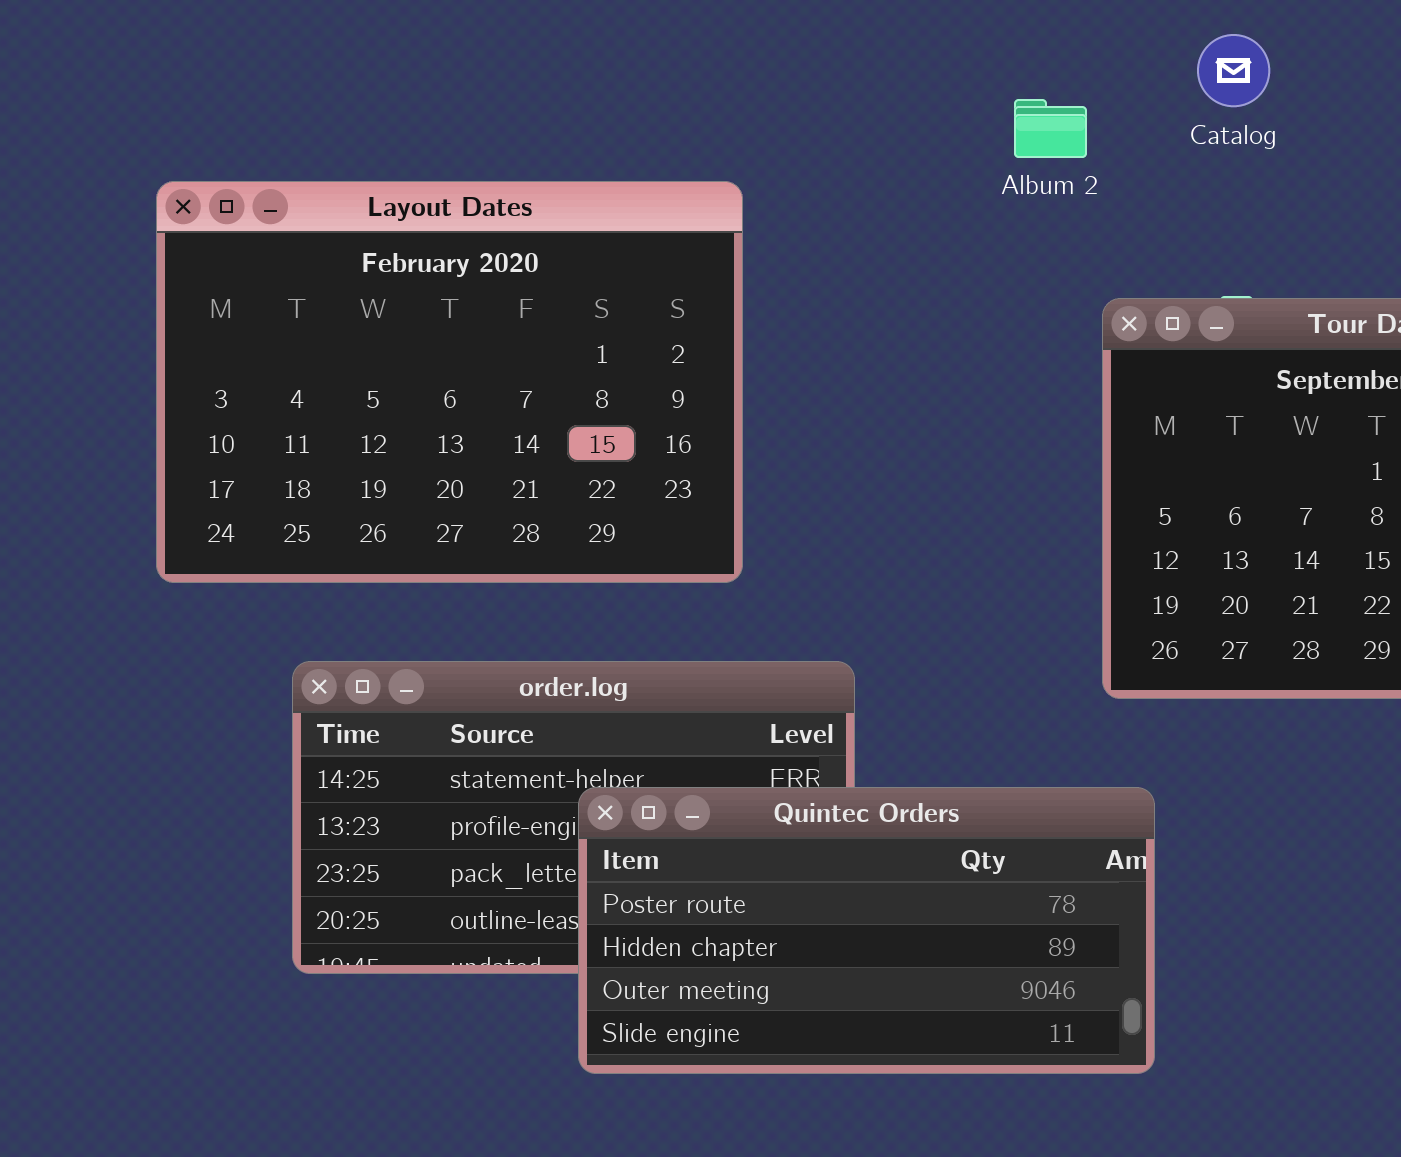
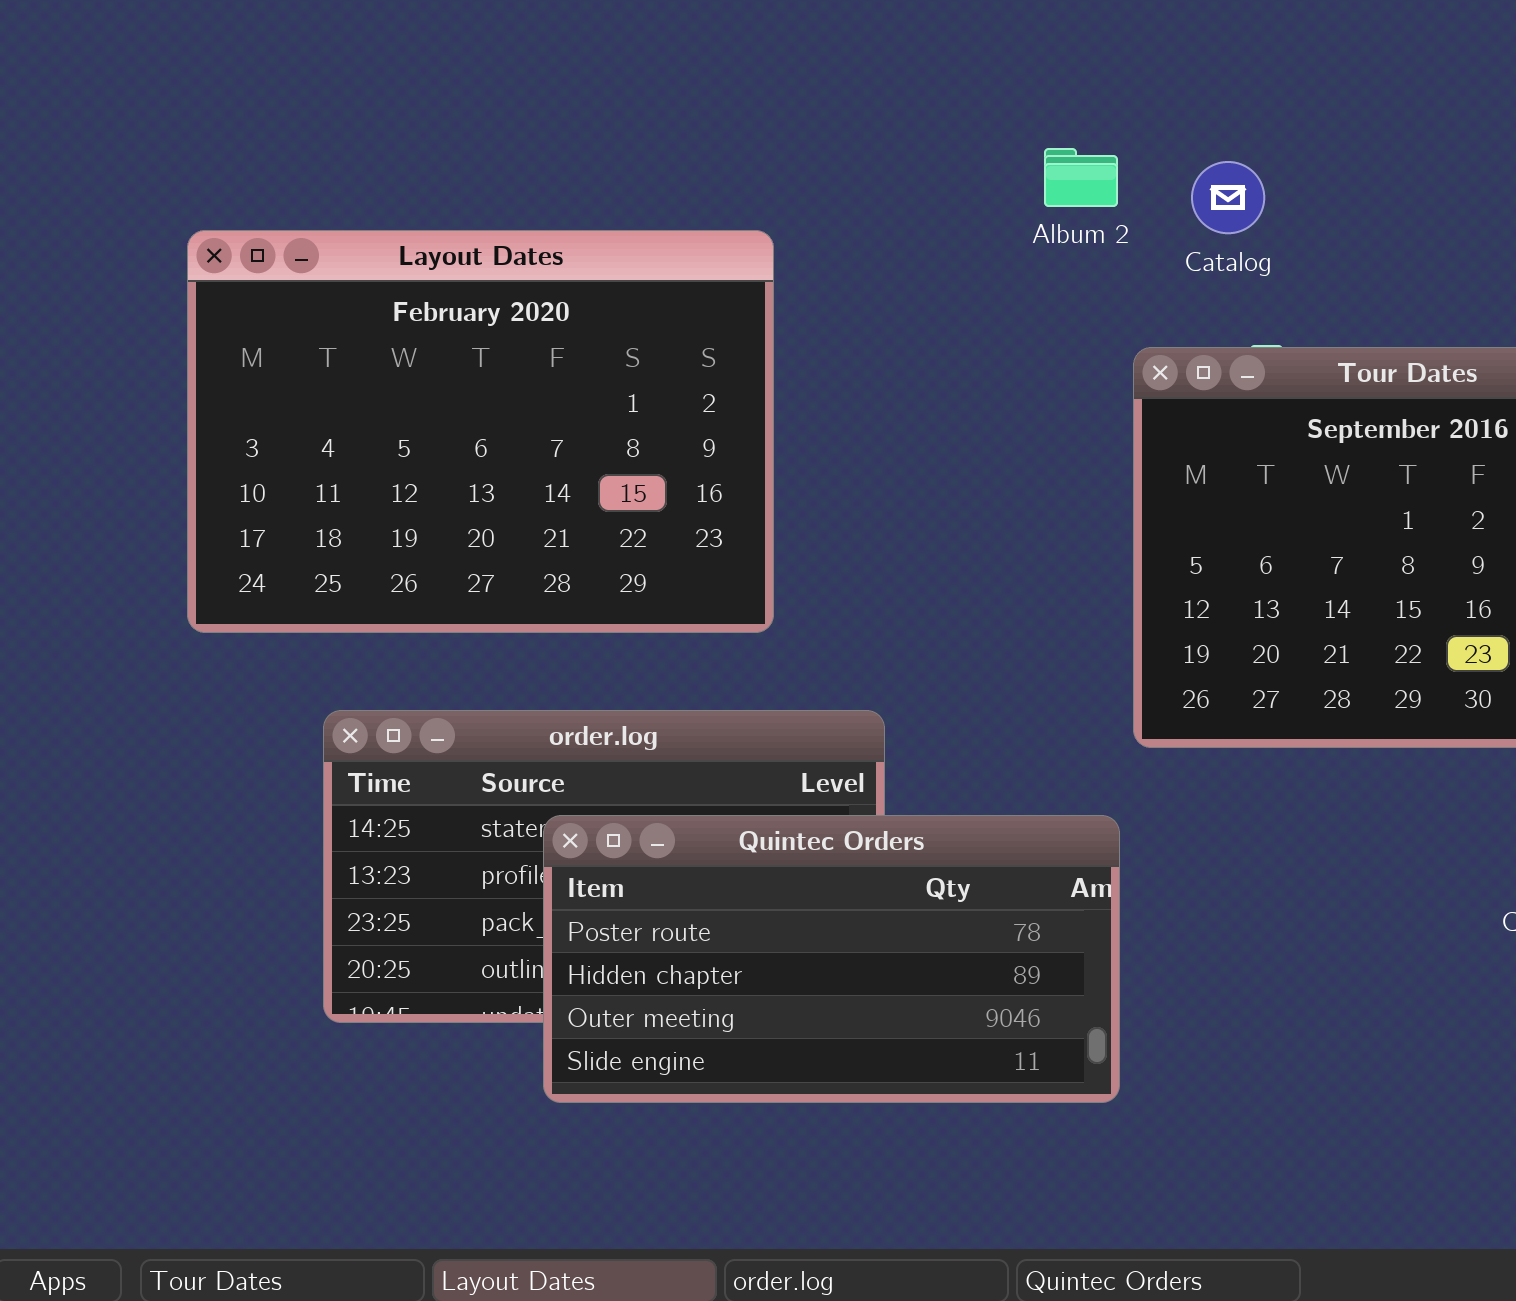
Catalog: [1197,34,1270,107] -> [1191,161,1265,234], moved
Quintec Orders: [578,787,1155,1074] -> [543,815,1120,1103], moved

